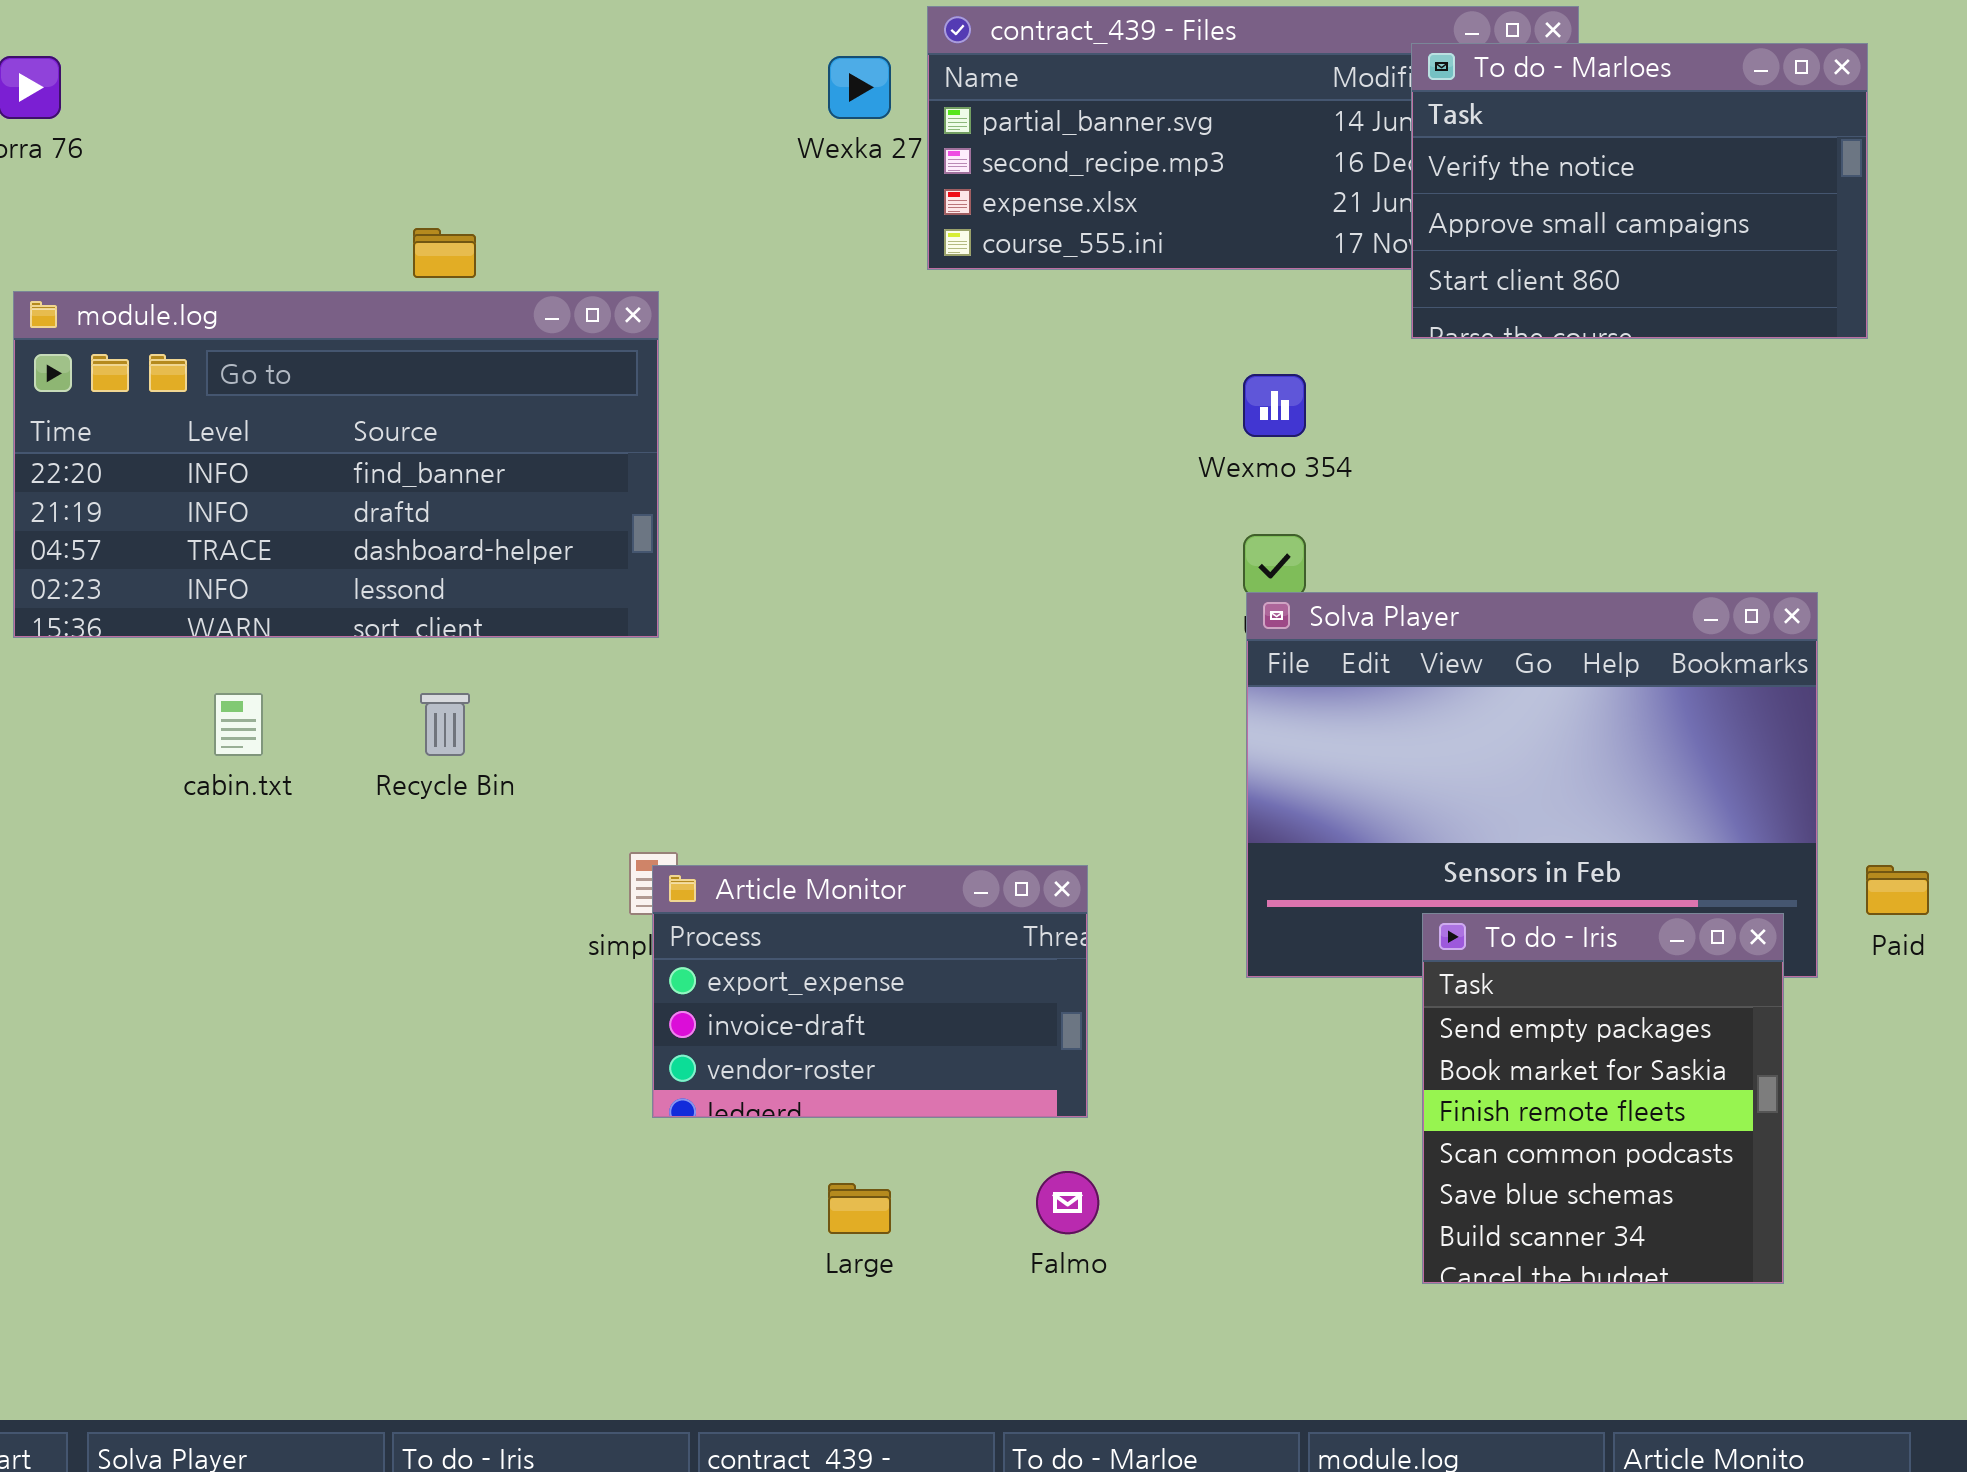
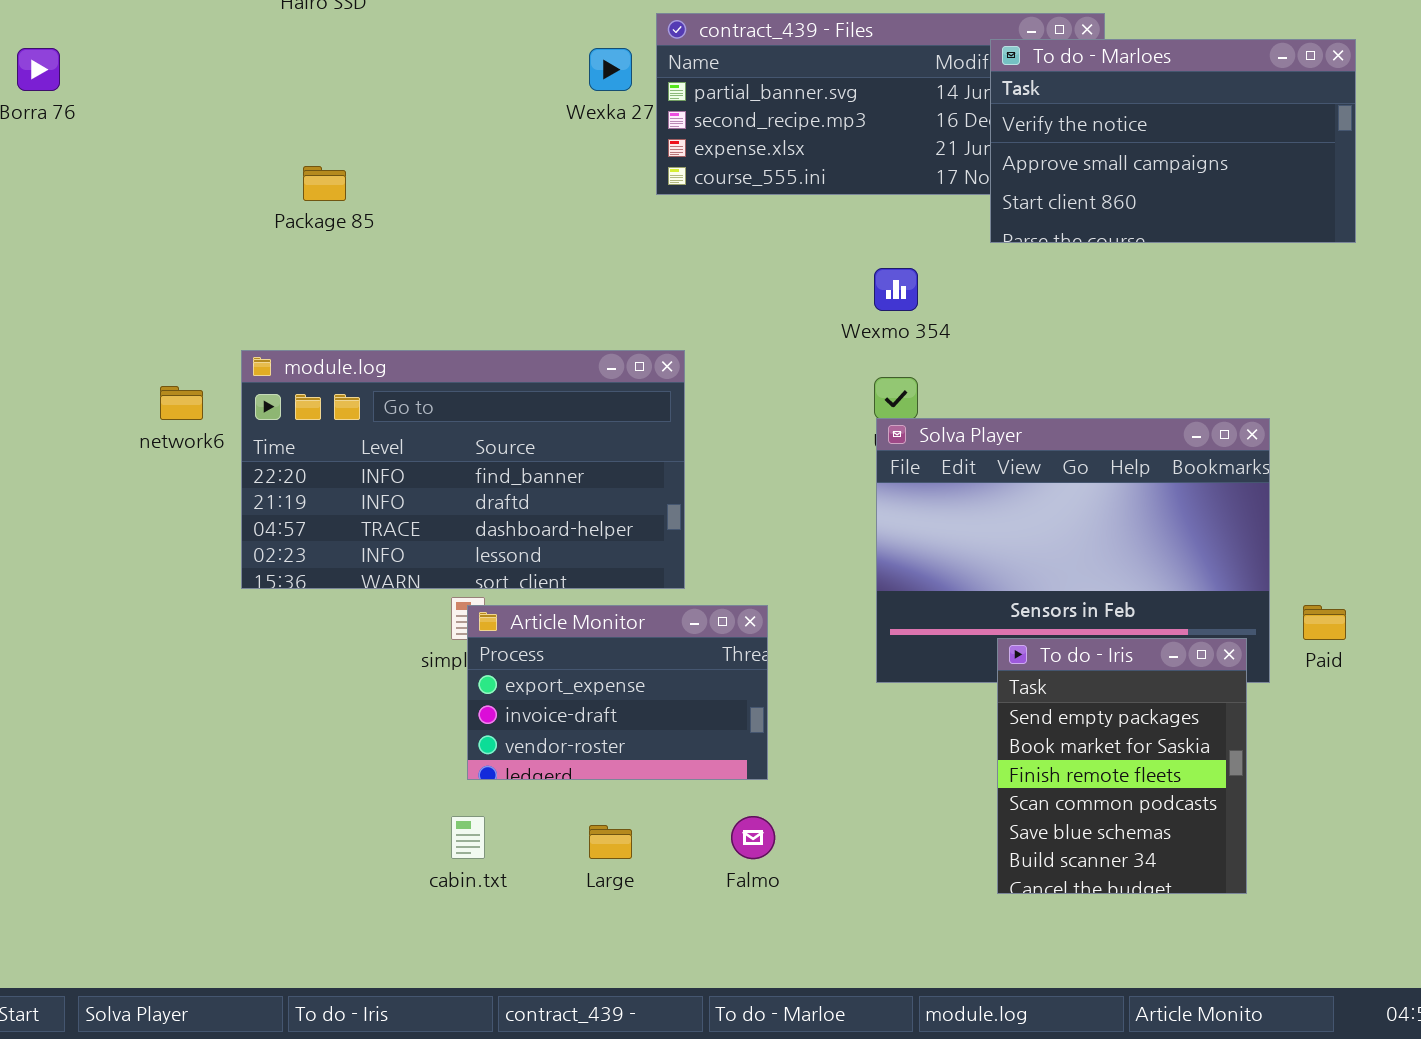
To do - Marloes: [1411,43,1868,339] -> [990,39,1356,243], resized
module.log: [13,291,659,638] -> [241,350,685,589], moved
cabin.txt: [214,693,263,756] -> [451,816,485,859], moved

